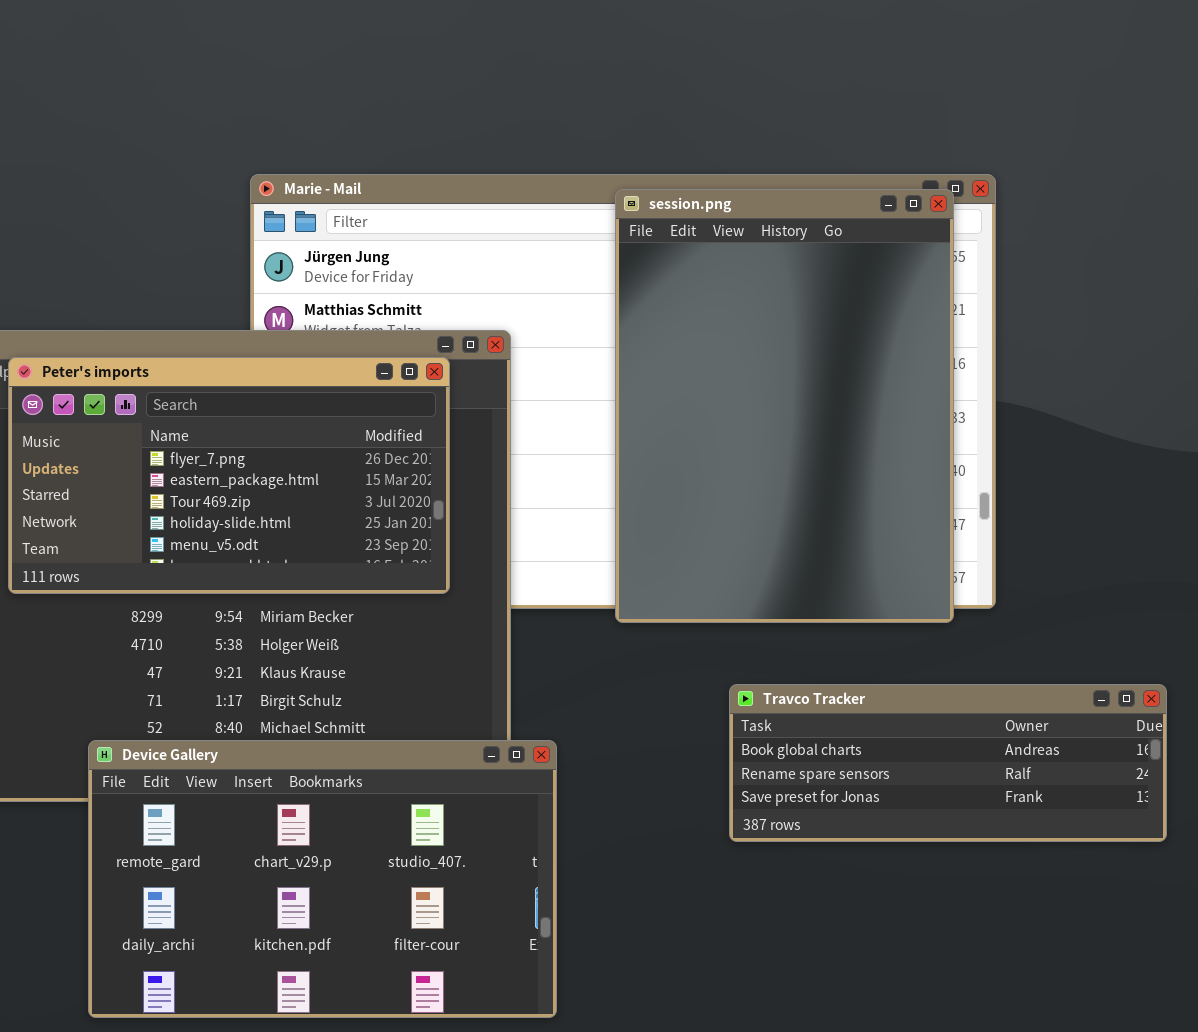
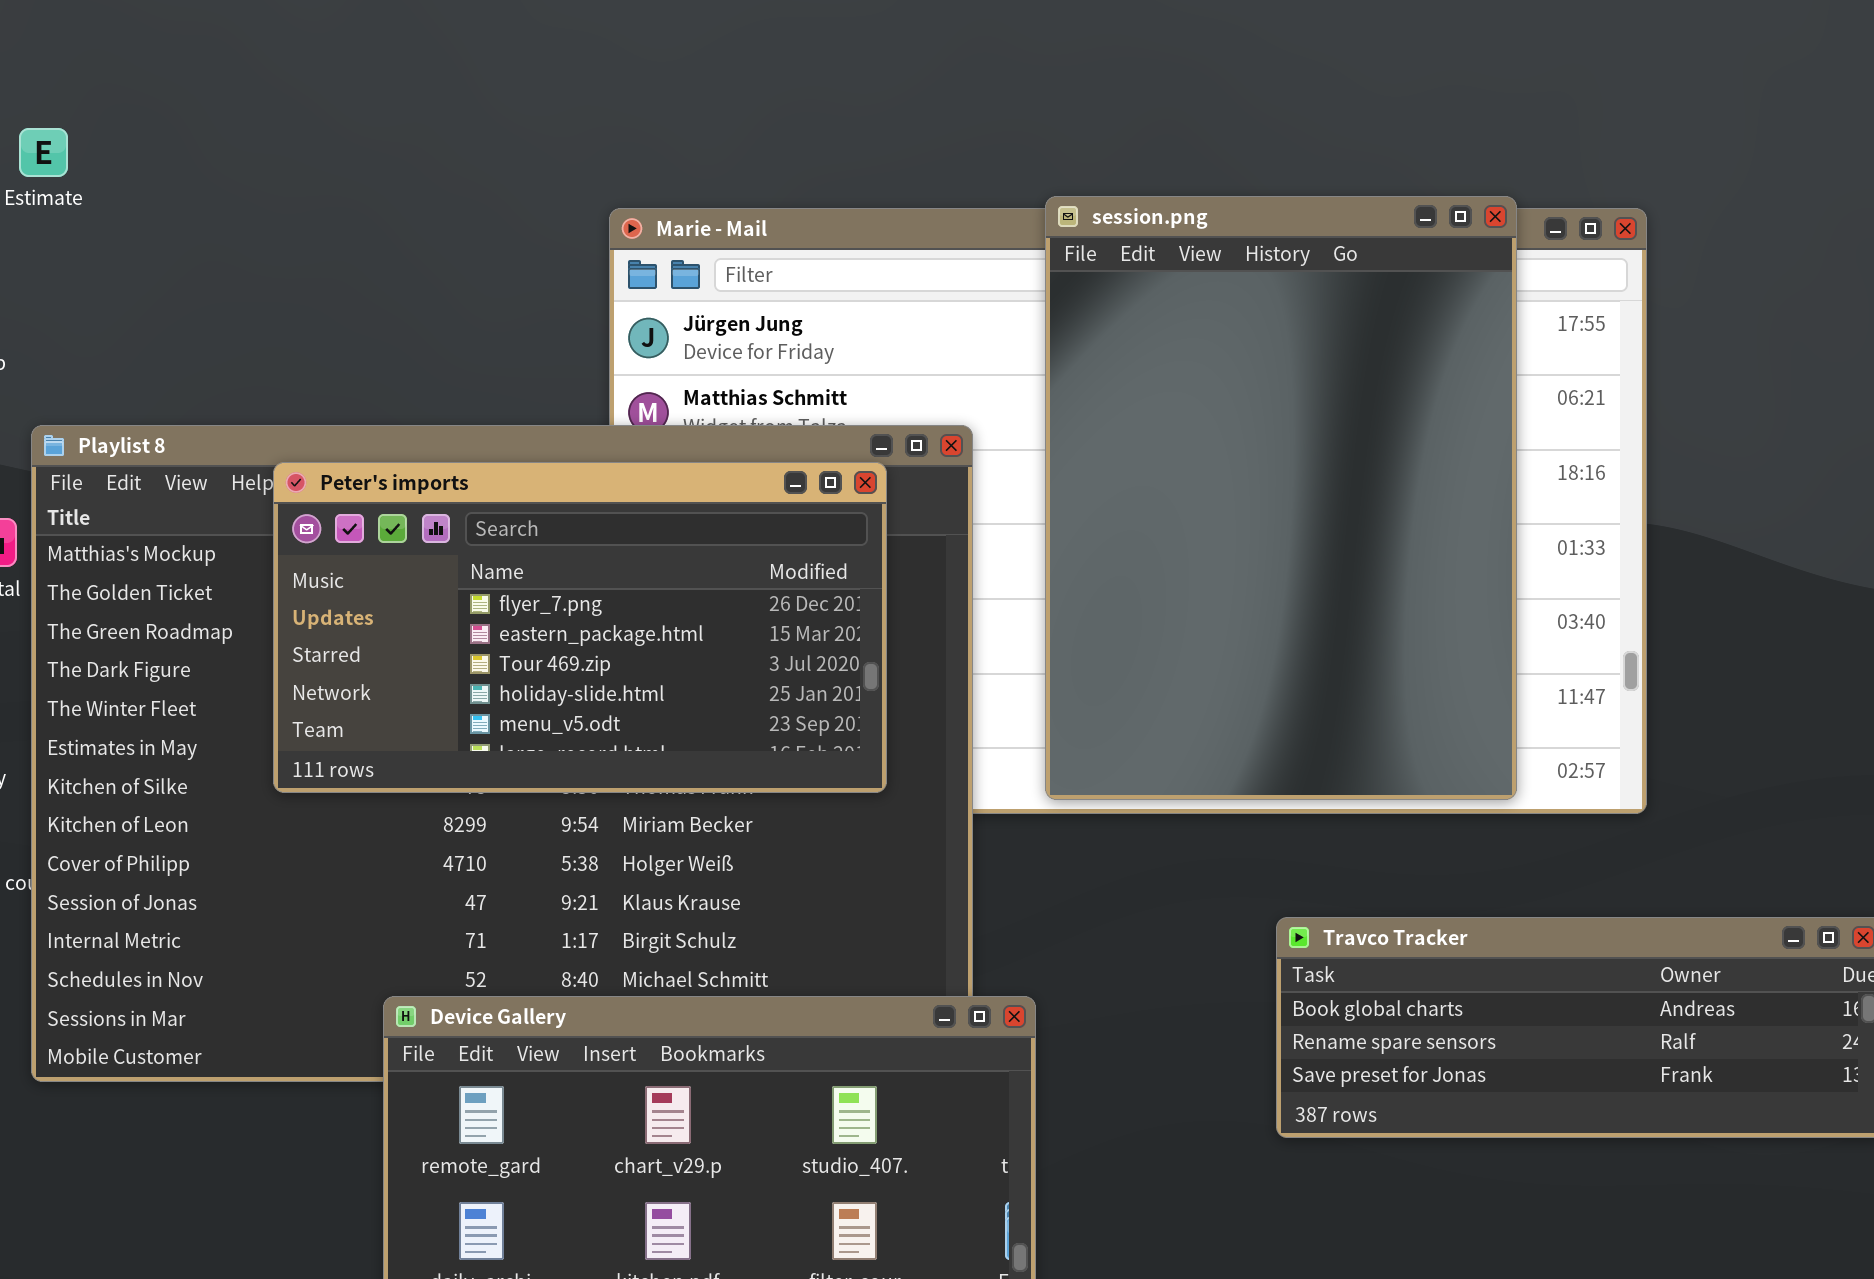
session.png: [615,189,954,623] -> [1045,196,1517,800], moved

